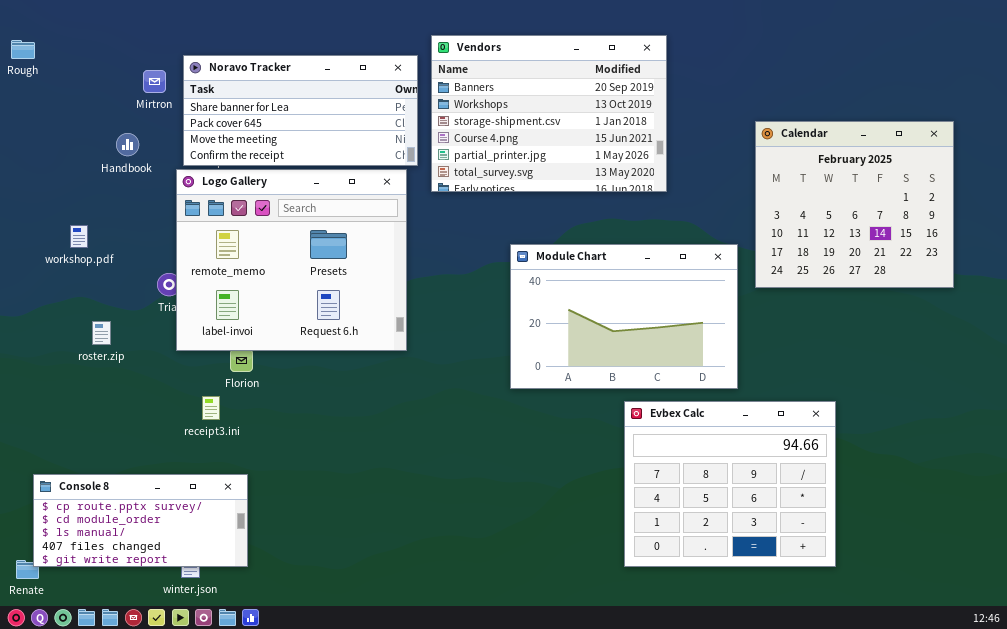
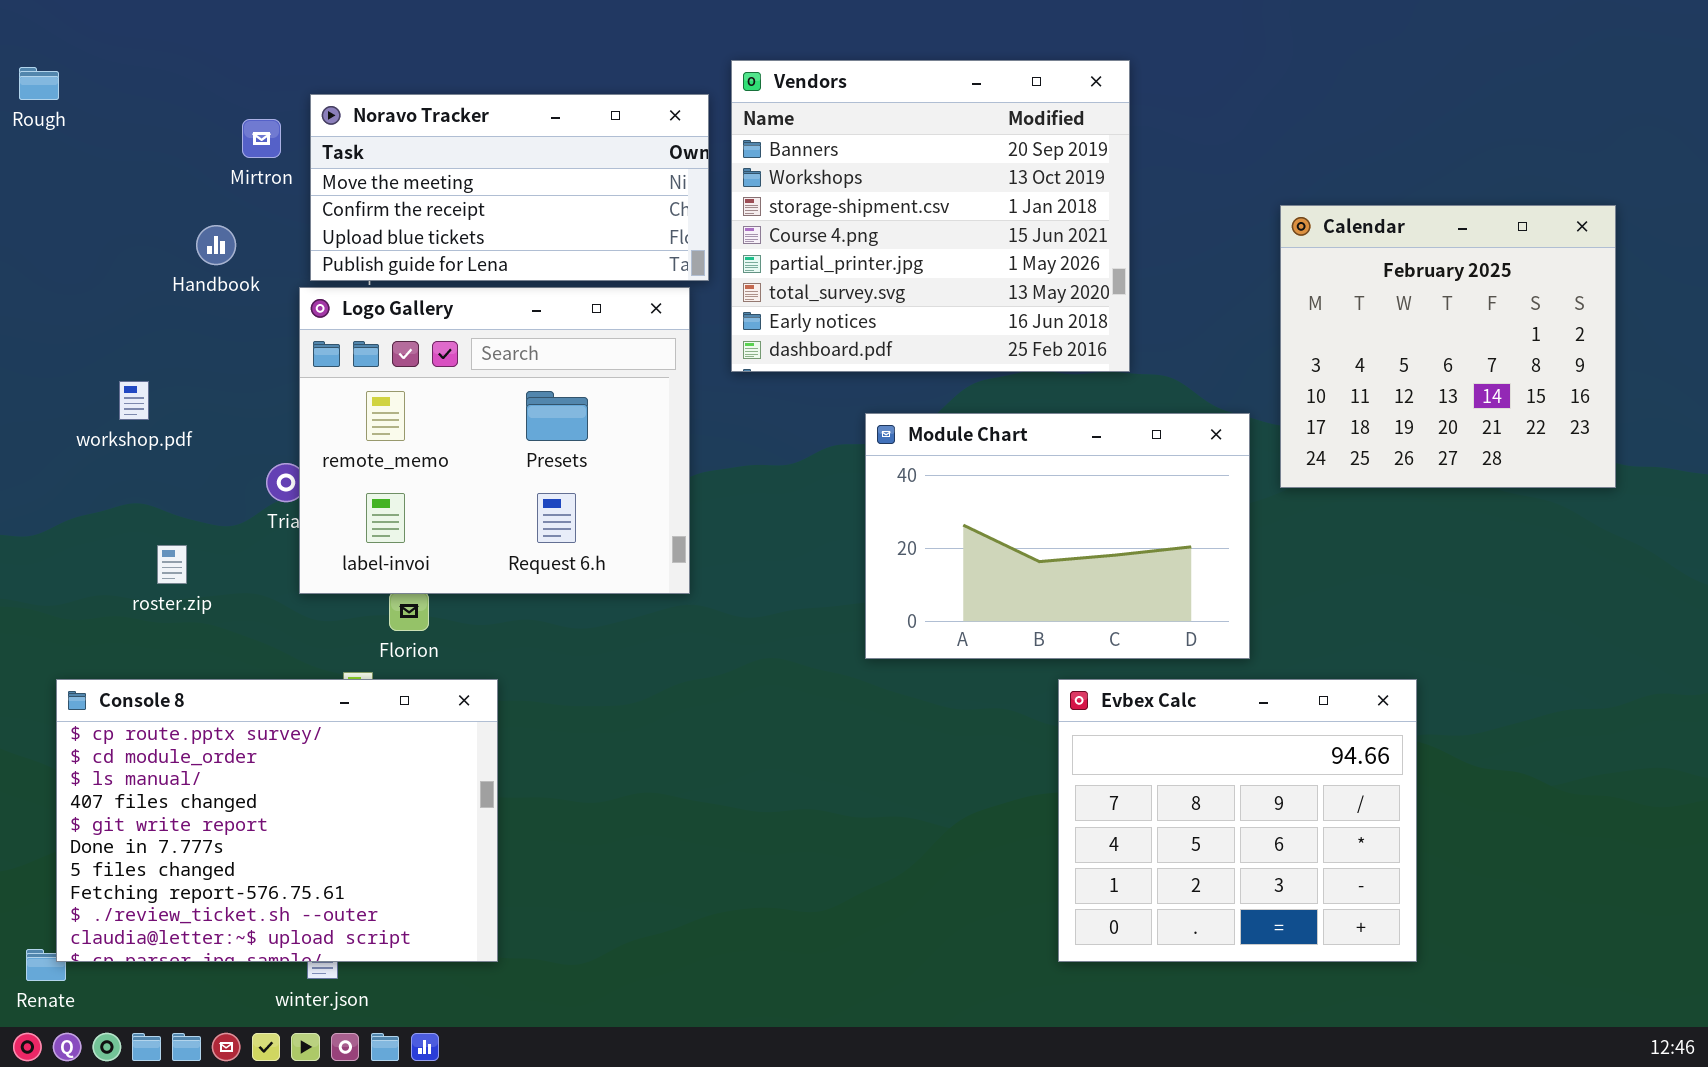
Vendors: [431,35,667,192] -> [731,60,1130,372], resized
Noravo Tracker: [183,55,418,166] -> [310,94,709,281], scrolled down 2 rows
Console 8: [33,474,248,567] -> [56,679,498,962], resized

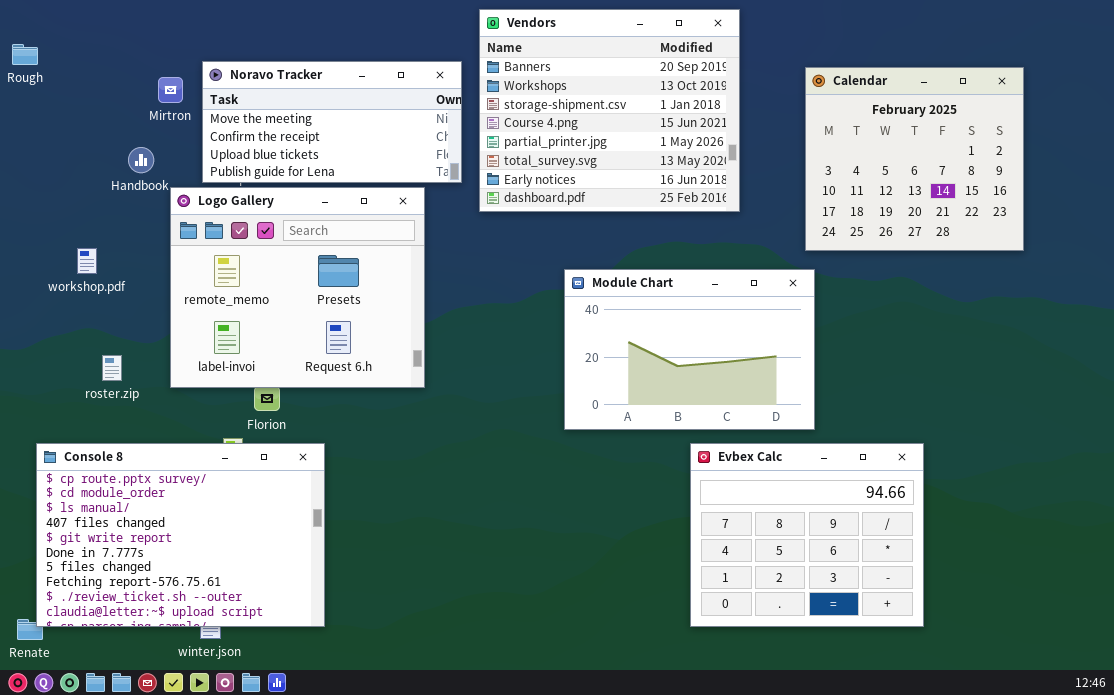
Vendors: [731,60,1130,372] -> [479,9,740,212], moved
Calendar: [1280,205,1616,488] -> [805,67,1024,251], moved
Logo Gallery: [299,287,690,594] -> [170,187,425,388], moved

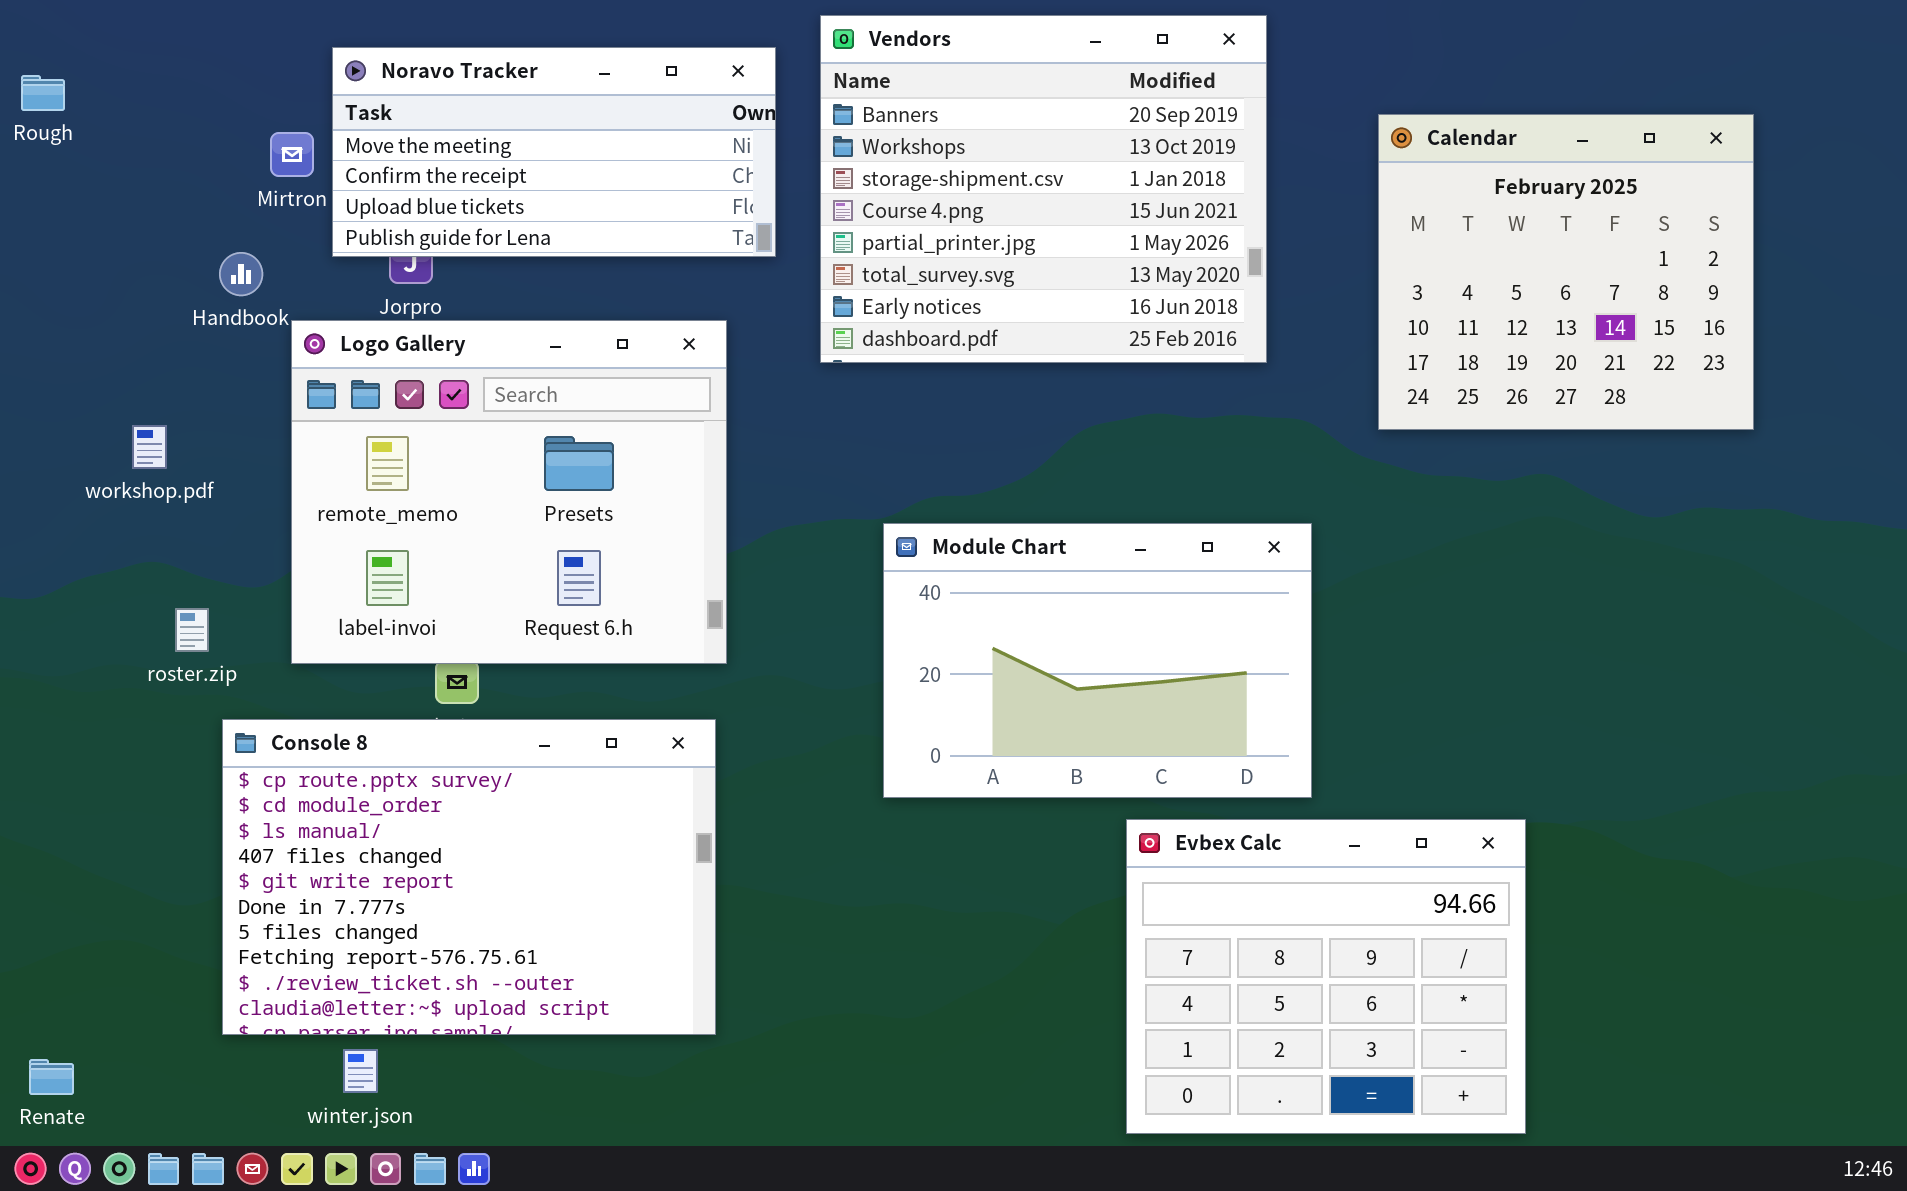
Noravo Tracker: [202,61,462,183] -> [332,47,776,257], moved
Module Chart: [564,269,815,430] -> [883,523,1312,798], moved
Console 8: [36,443,325,627] -> [222,719,716,1035], moved
Evbex Calc: [690,443,924,627] -> [1126,819,1526,1134], moved

